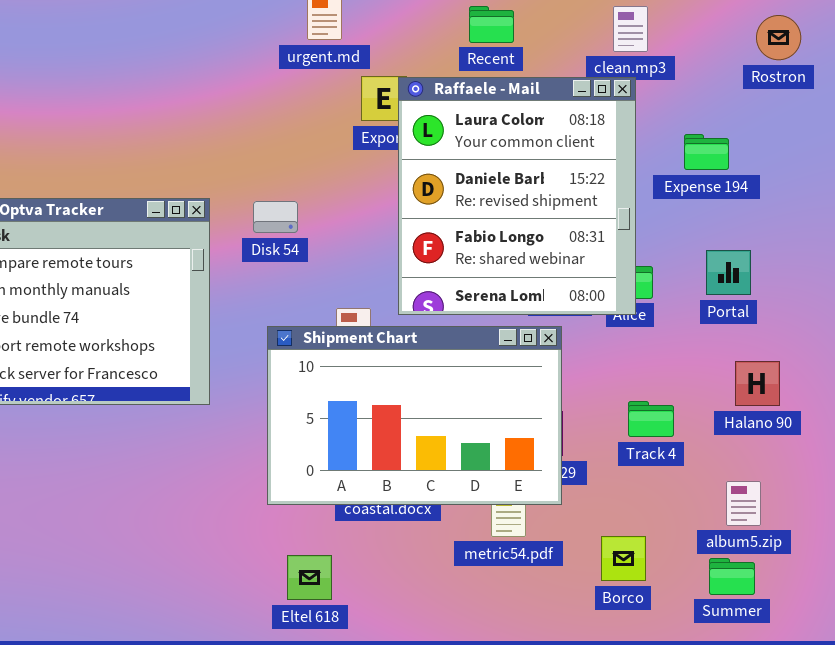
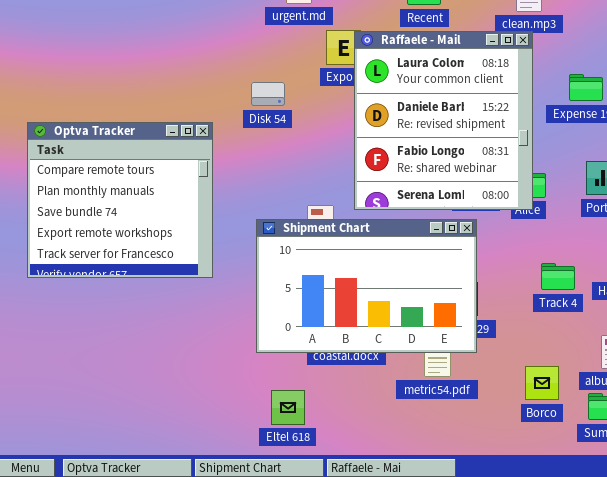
Disk 54: [253,201,298,233] -> [251,82,285,106], moved
Track 4: [628,401,674,437] -> [541,263,575,290], moved
Borco: [601,536,646,581] -> [525,366,559,400], moved

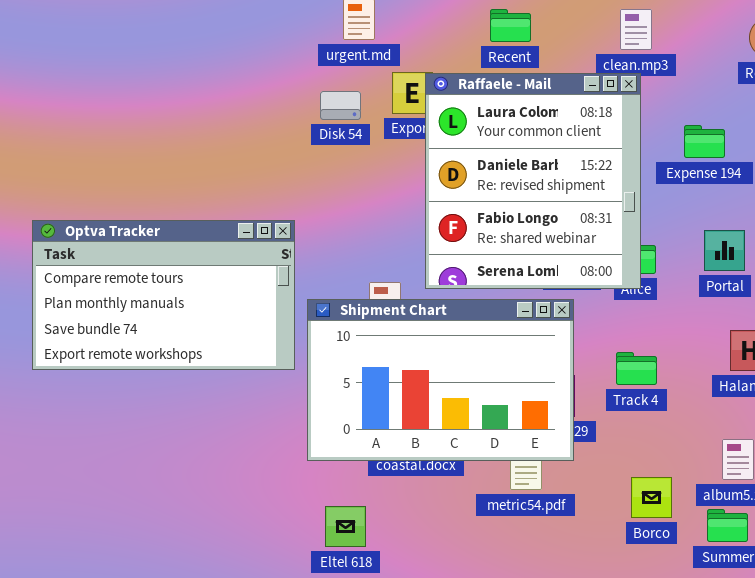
Disk 54: [251,82,285,106] -> [320,91,361,120], moved
Optva Tracker: [27,122,213,278] -> [32,220,295,370], resized
Track 4: [541,263,575,290] -> [616,352,657,385], moved

